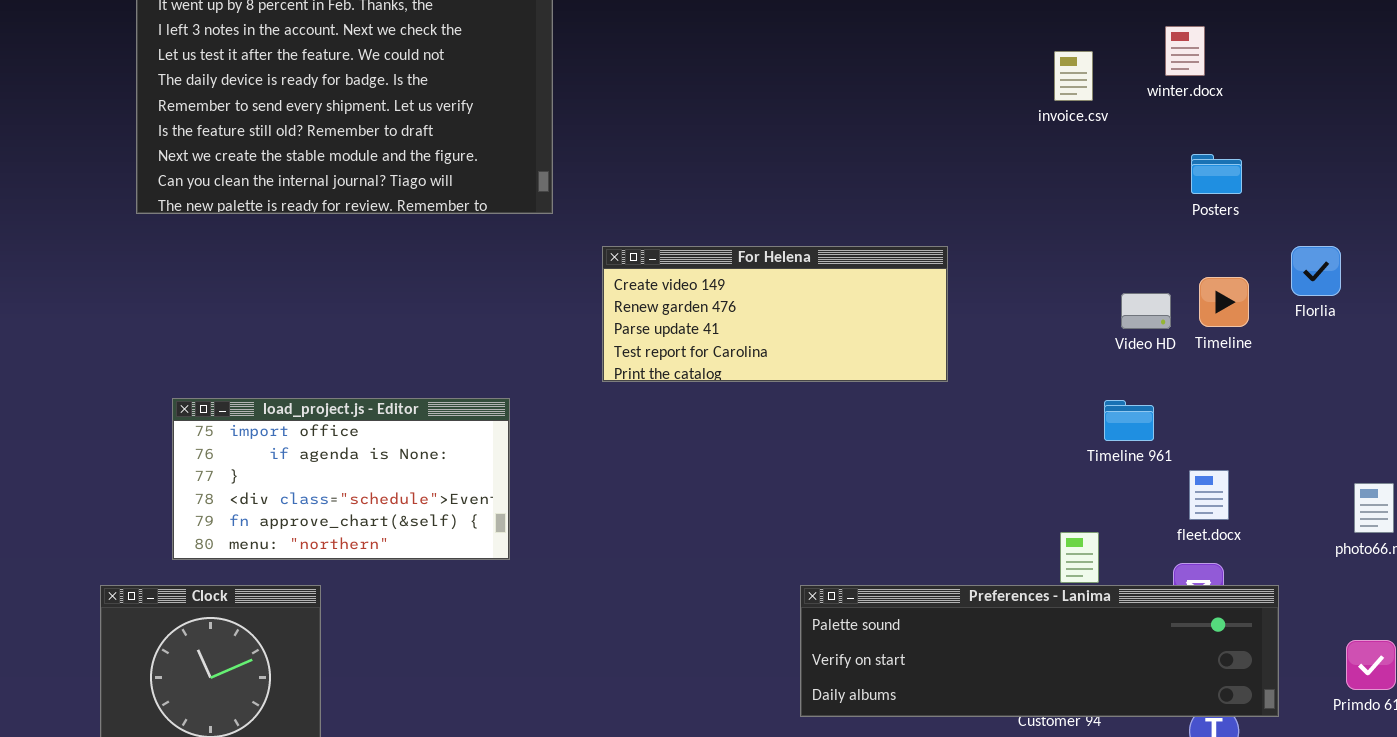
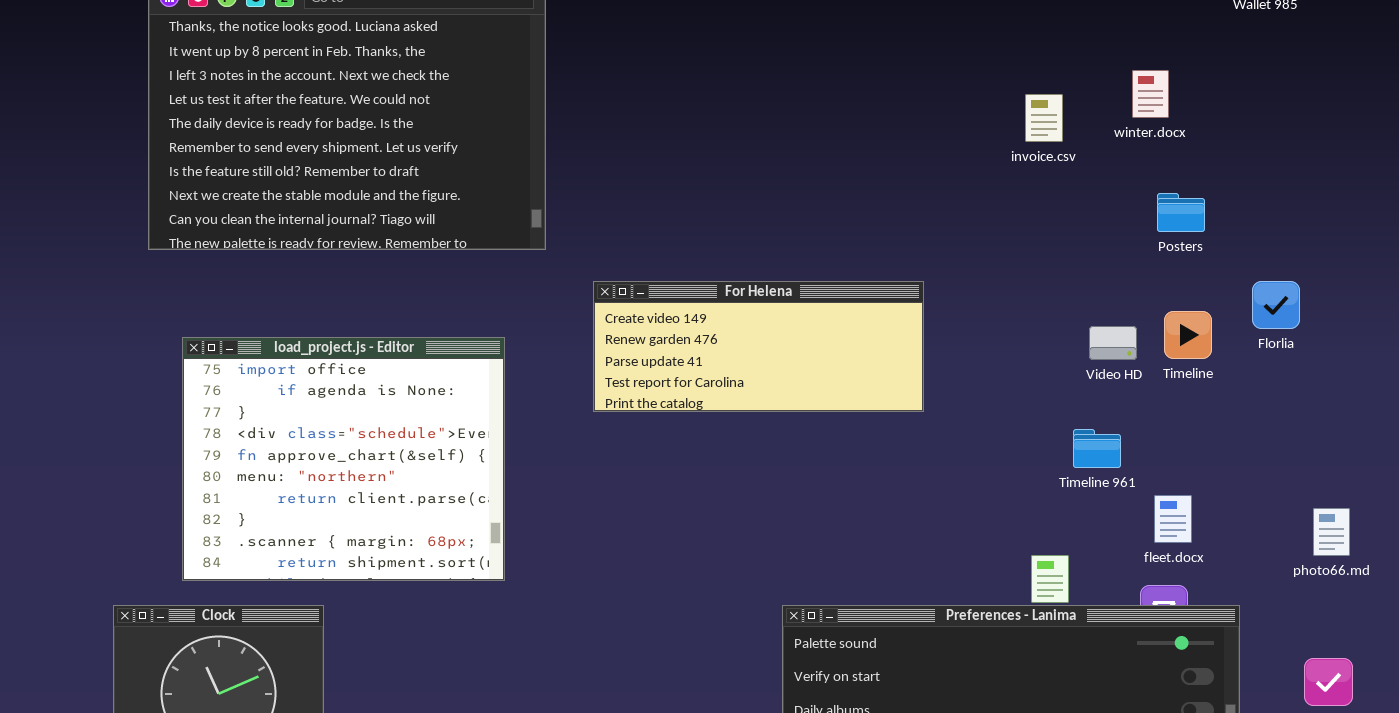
load_project.js - Editor: [172,398,510,560] -> [182,337,505,581], resized

